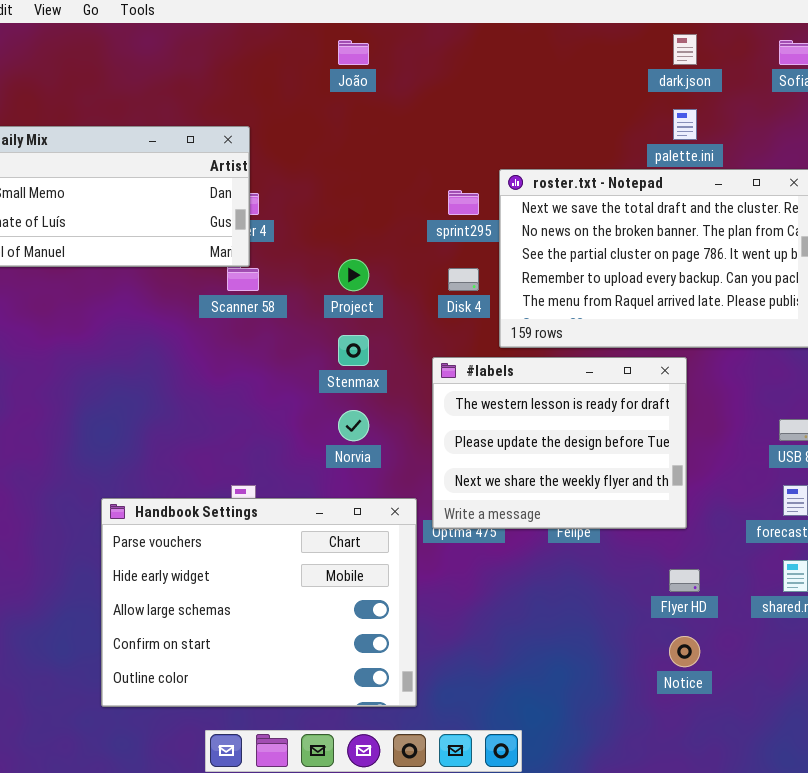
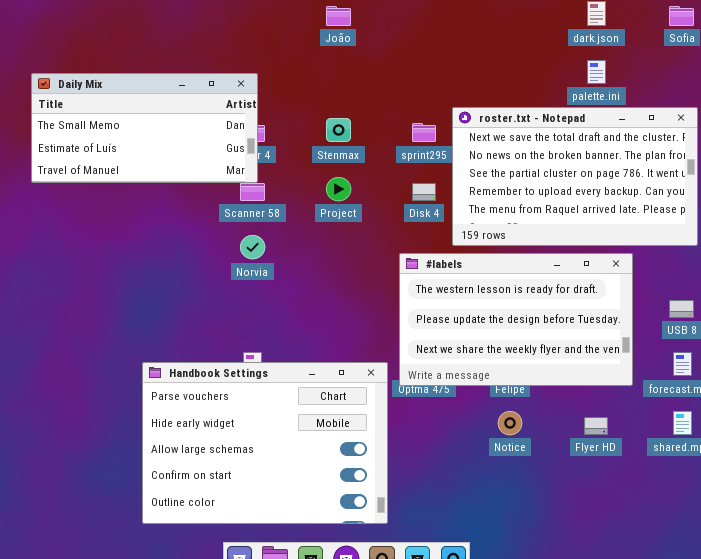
Stenmax: [338,335,369,366] -> [326,118,351,142], moved
#labels: [432,357,687,529] -> [399,253,633,386], resized
Norvia: [338,410,369,441] -> [240,235,265,259], moved
Notice: [669,636,700,667] -> [498,411,522,435], moved

